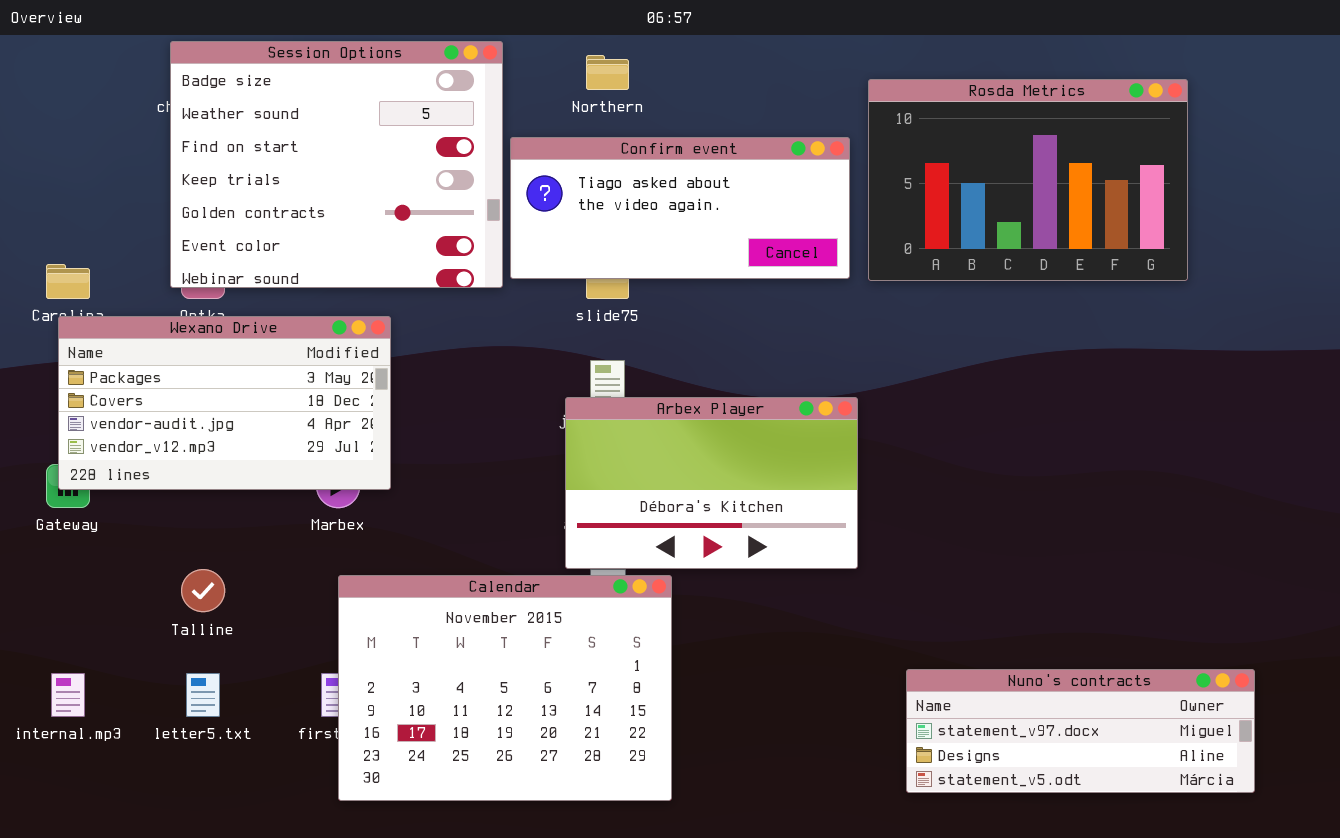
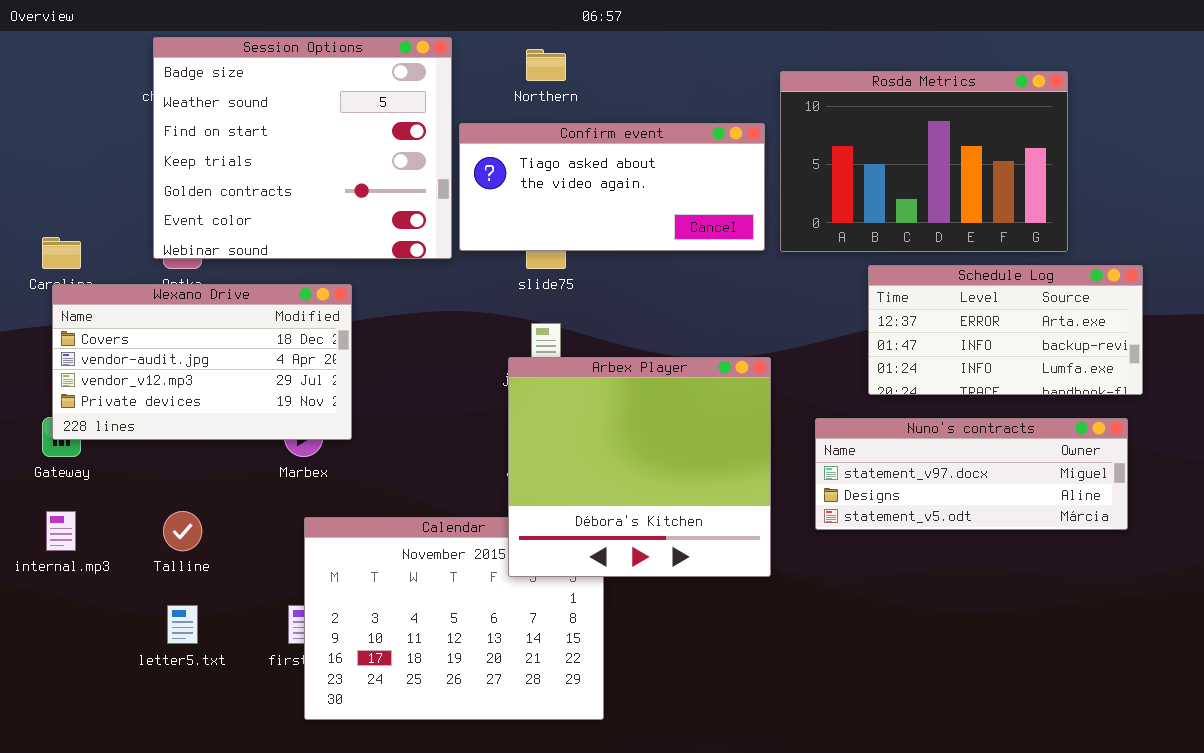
Schedule Log: none -> [868,265,1143,395], opened
Wexano Drive: [58,316,391,490] -> [52,284,352,440], scrolled down 1 row
Arbex Player: [565,397,858,569] -> [508,357,771,577], resized
Nuno's contracts: [906,669,1255,793] -> [815,418,1128,530], moved
internal.mp3: [51,673,85,717] -> [46,511,76,551], moved

